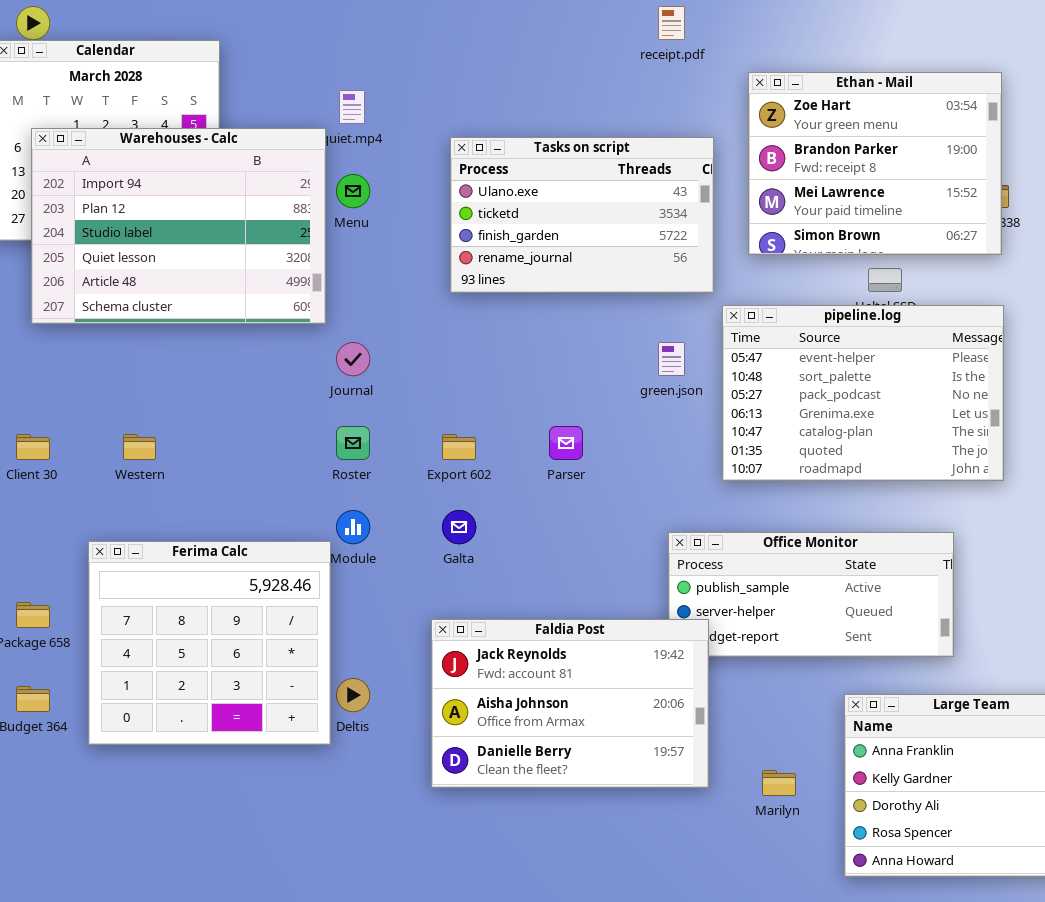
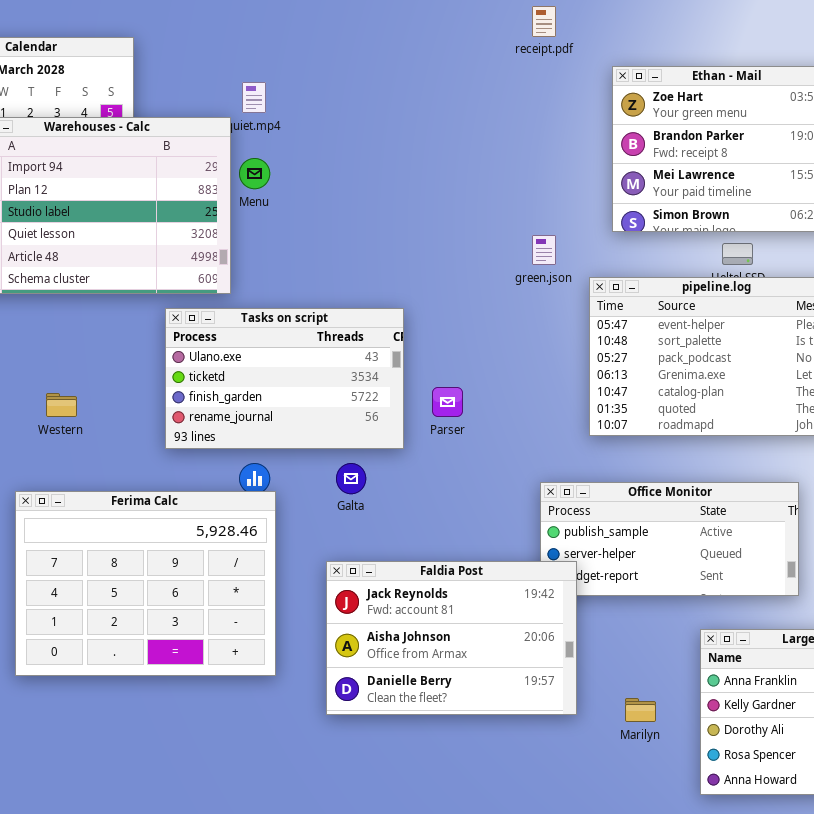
Tasks on script: [450,137,714,293] -> [165,308,404,449], moved
green.json: [658,342,685,376] -> [532,235,556,265], moved
Ferima Calc: [88,541,331,745] -> [15,491,276,676], resized

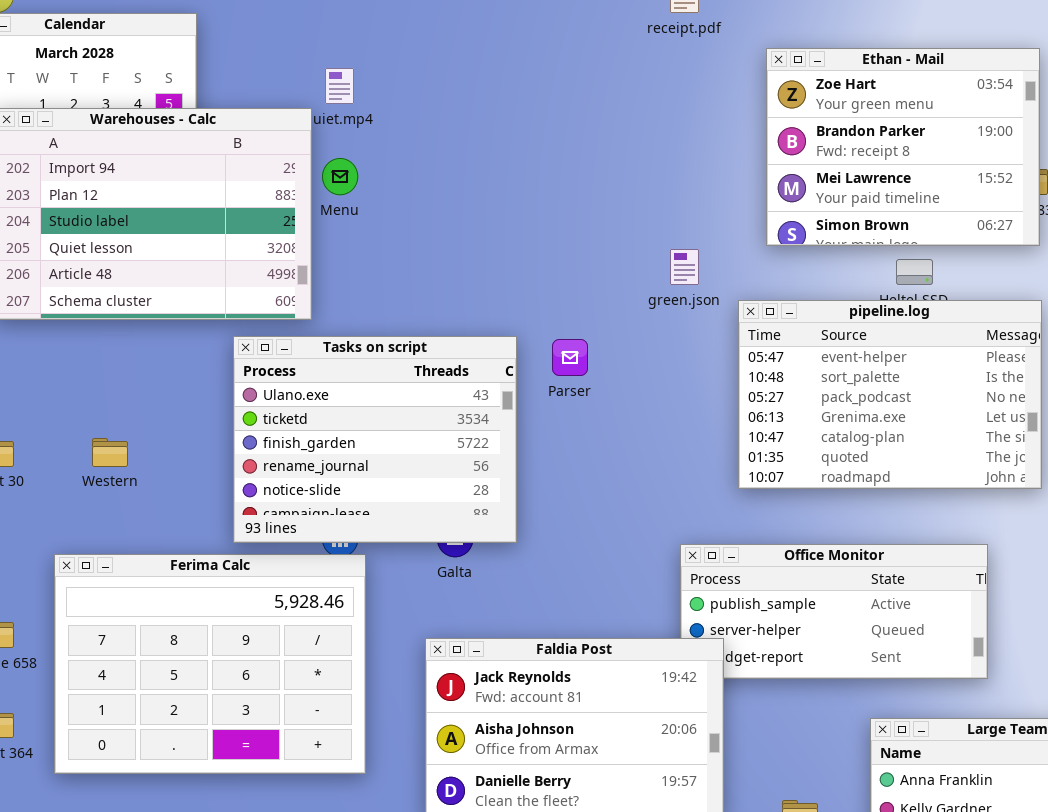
Tasks on script: [165,308,404,449] -> [233,336,517,543], resized
Parser: [432,387,463,417] -> [552,339,588,376], moved

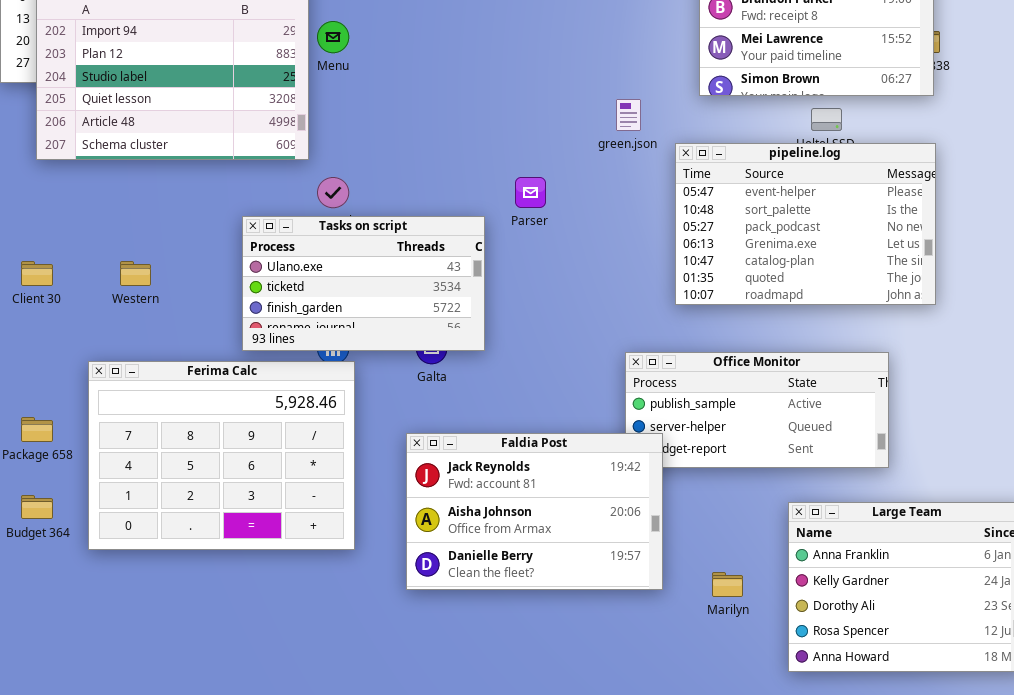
Tasks on script: [233,336,517,543] -> [242,216,485,351], resized

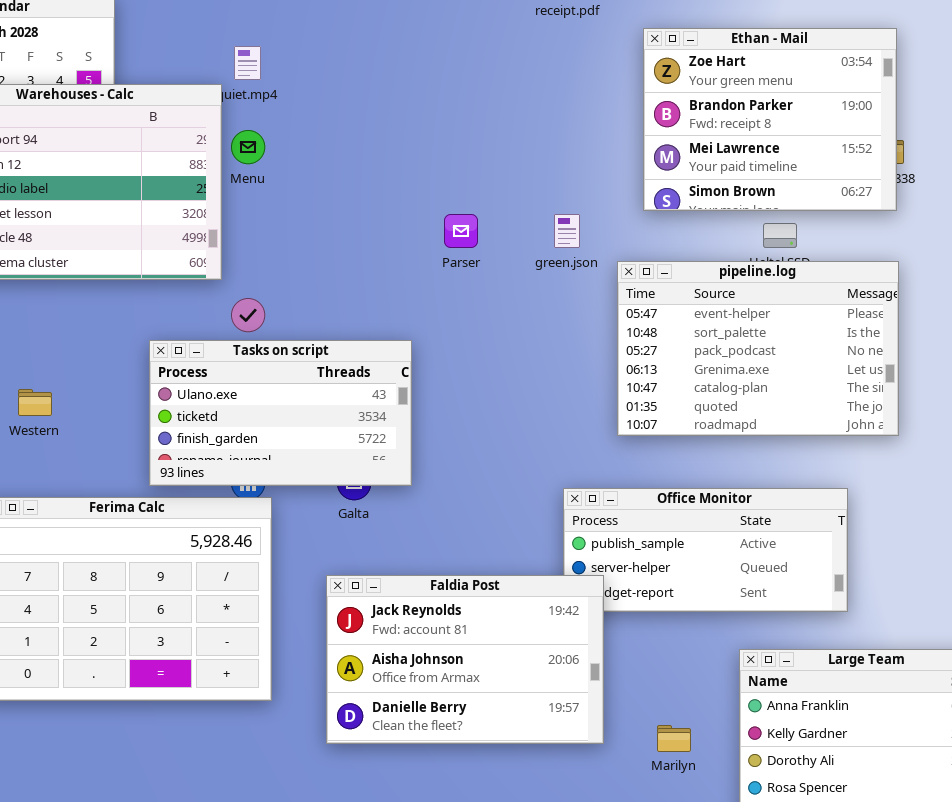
Parser: [515,177,546,208] -> [444,214,478,248], moved

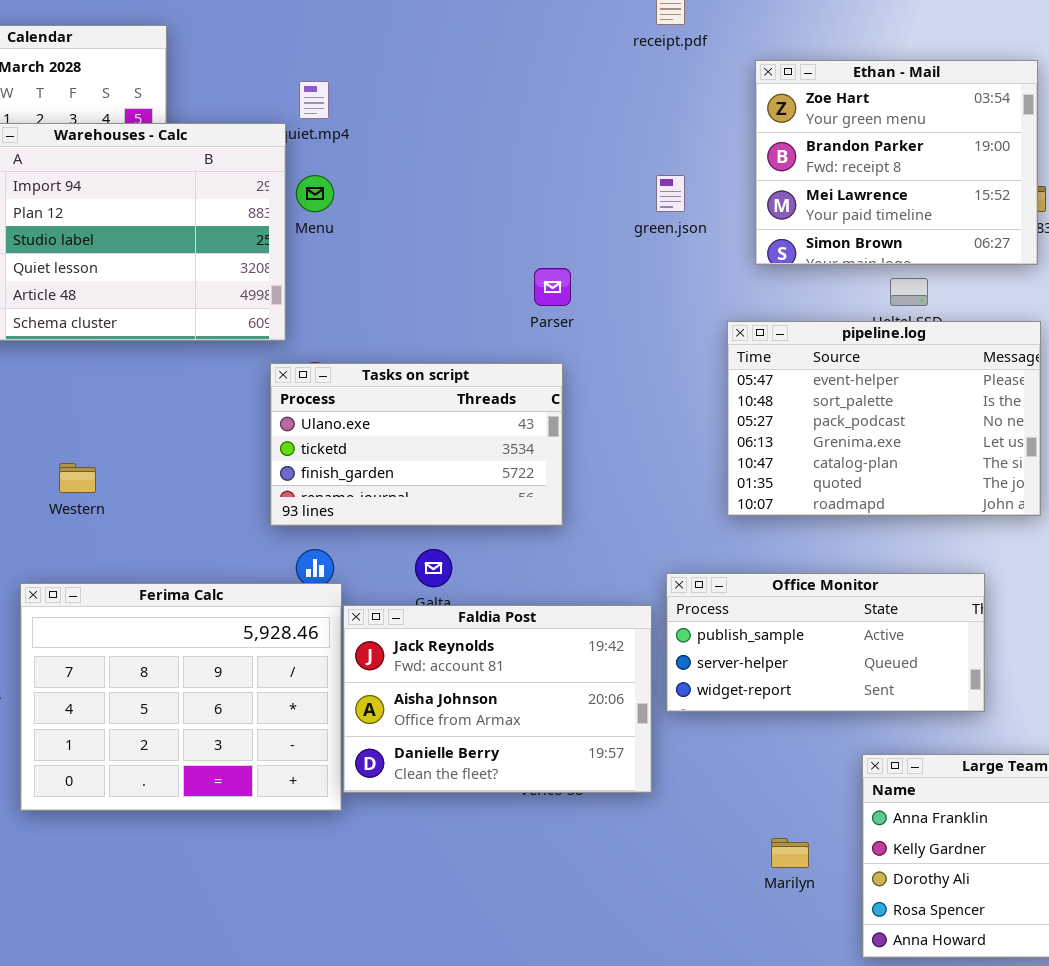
green.json: [554,214,580,248] -> [656,175,685,212], moved
Tasks on script: [149,340,412,486] -> [270,363,563,526], moved
Faldia Post: [326,575,604,744] -> [343,605,652,793], moved

